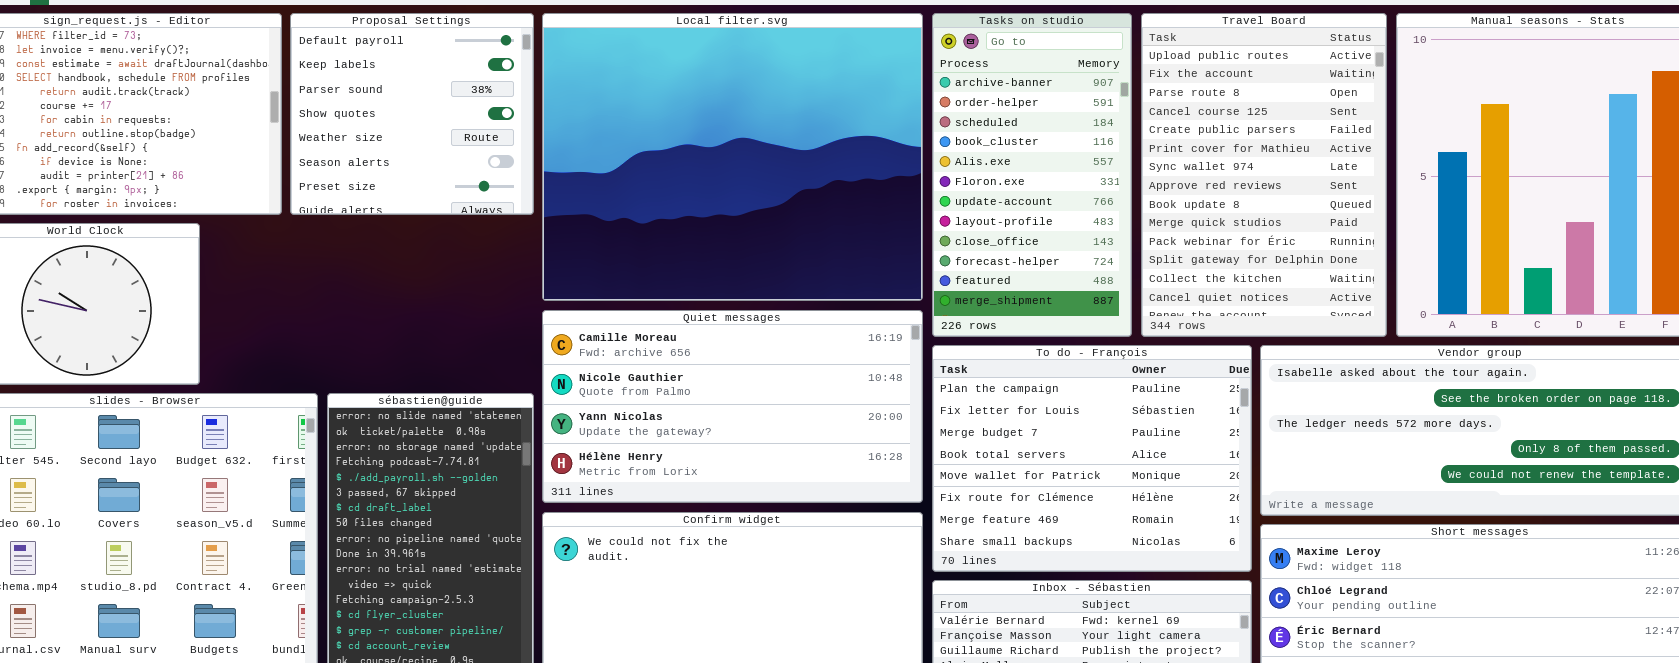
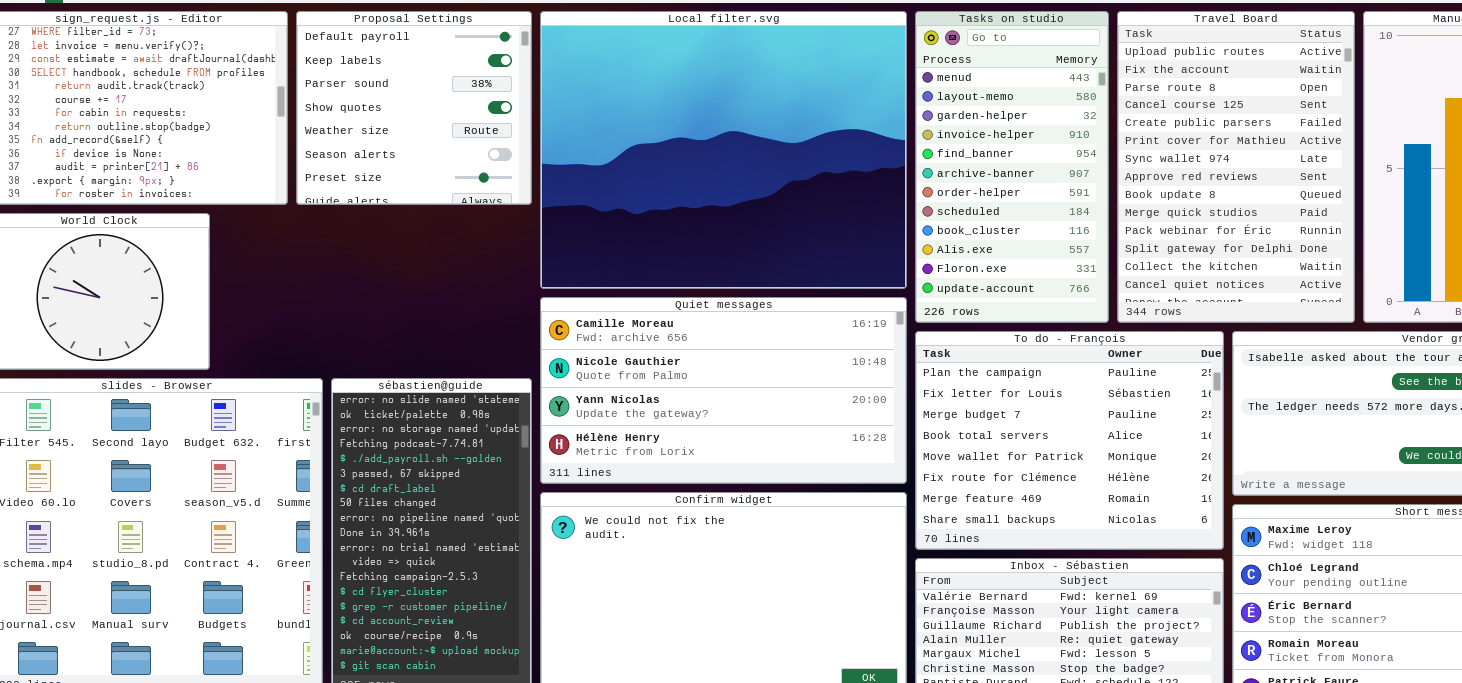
Tasks on studio: [932,13,1132,337] -> [915,11,1109,323], scrolled up 5 rows

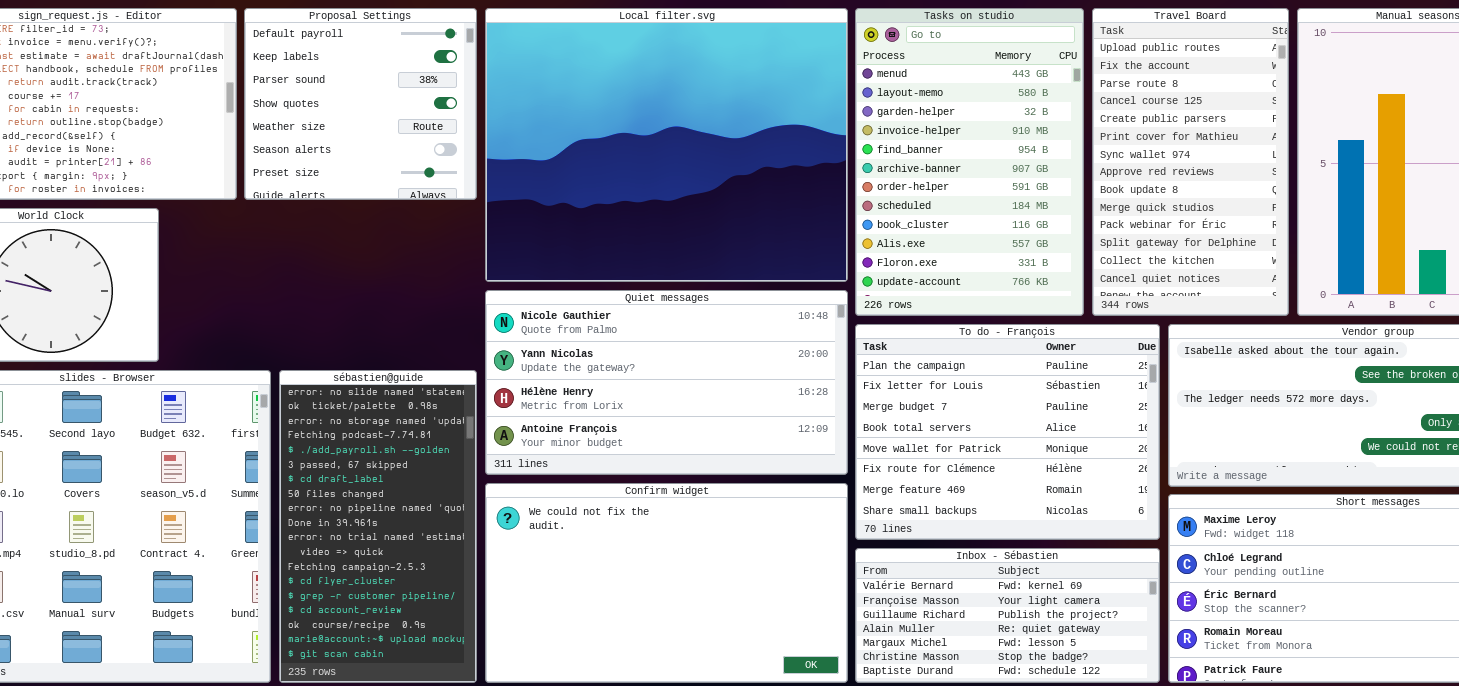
Tasks on studio: [915,11,1109,323] -> [855,8,1084,316], resized
Travel Board: [1117,11,1355,323] -> [1092,8,1289,316], resized
Quiet messages: [540,297,907,484] -> [485,290,848,475], scrolled down 1 row

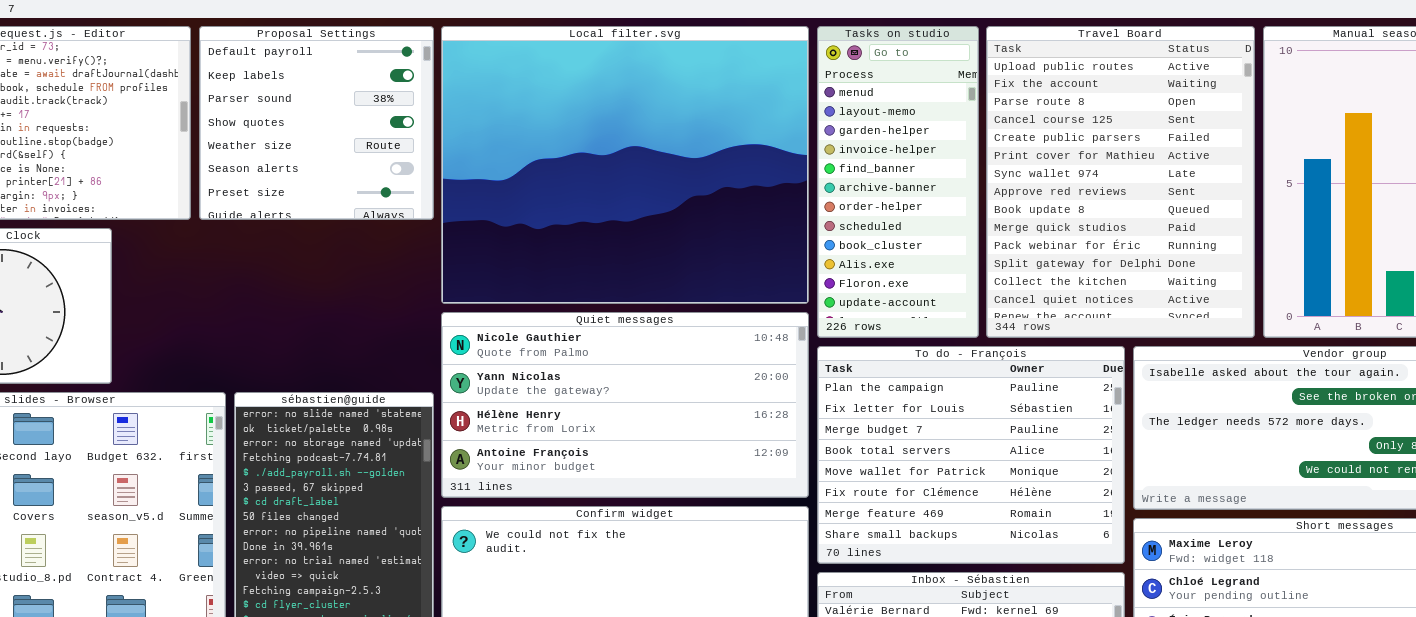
Tasks on studio: [855,8,1084,316] -> [817,26,979,338], resized
Travel Board: [1092,8,1289,316] -> [986,26,1255,338], resized

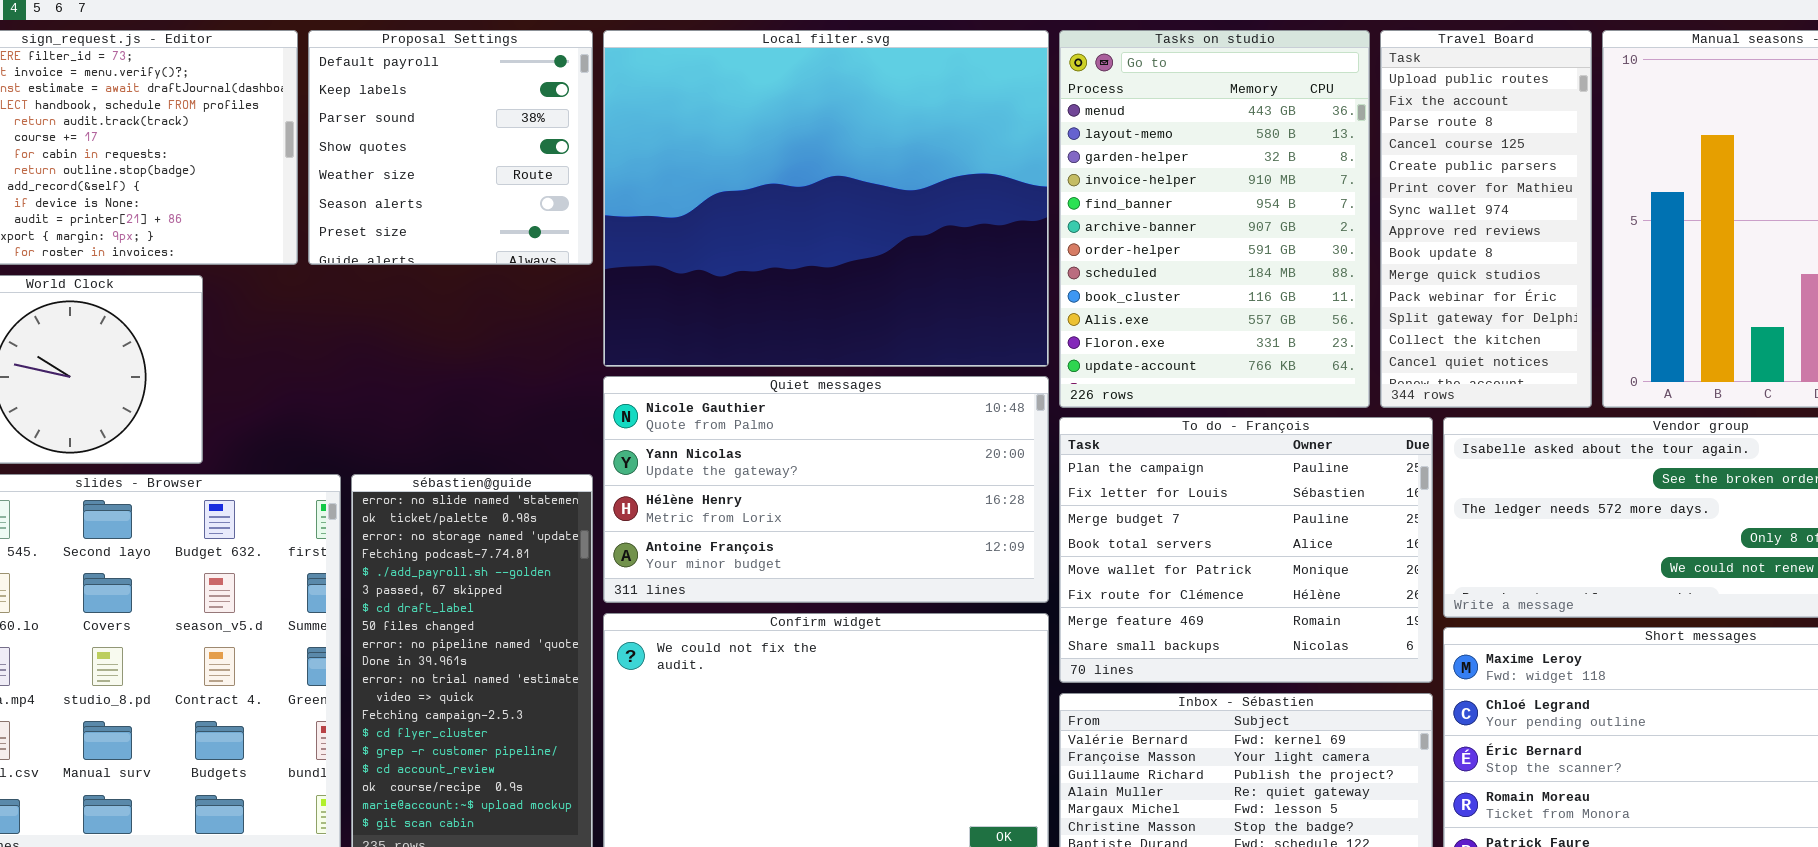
Tasks on studio: [817,26,979,338] -> [1059,30,1370,408], resized
Travel Board: [986,26,1255,338] -> [1380,30,1592,408], resized

